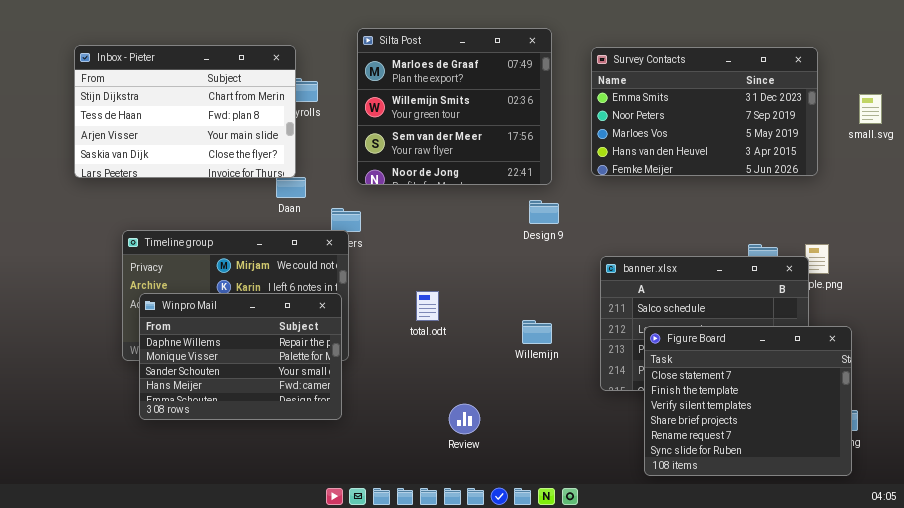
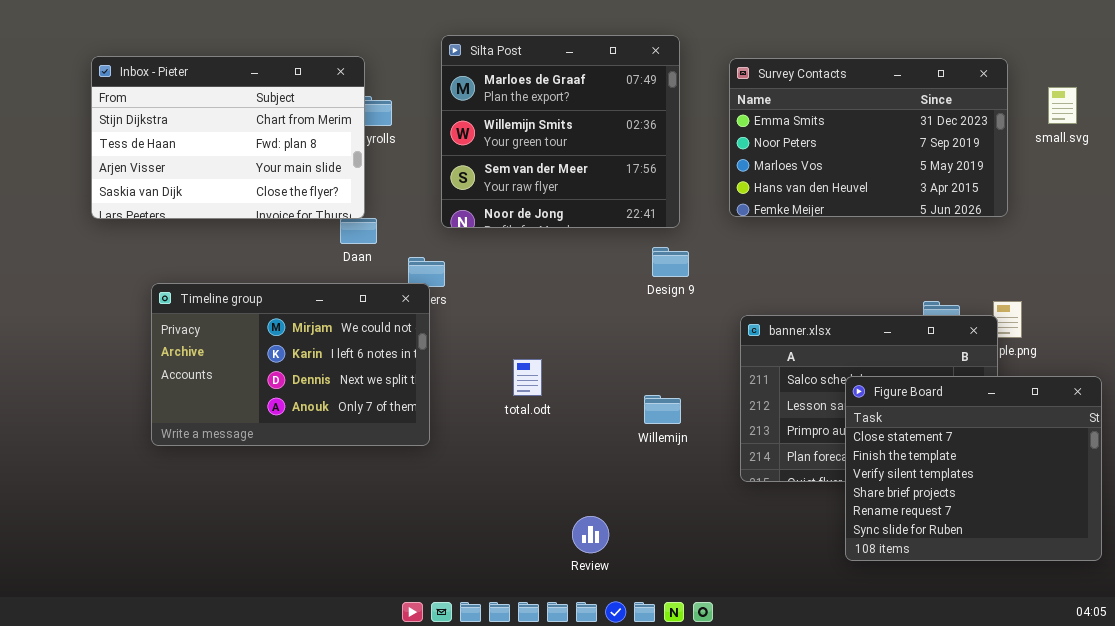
small.svg: [859,94,882,124] -> [1048,87,1077,124], moved
Winpro Mail: [139,293,342,420] -> none, closed
Figure Board: [644,326,852,476] -> [845,376,1102,561], moved
Review: [449,404,480,434] -> [572,516,609,553], moved

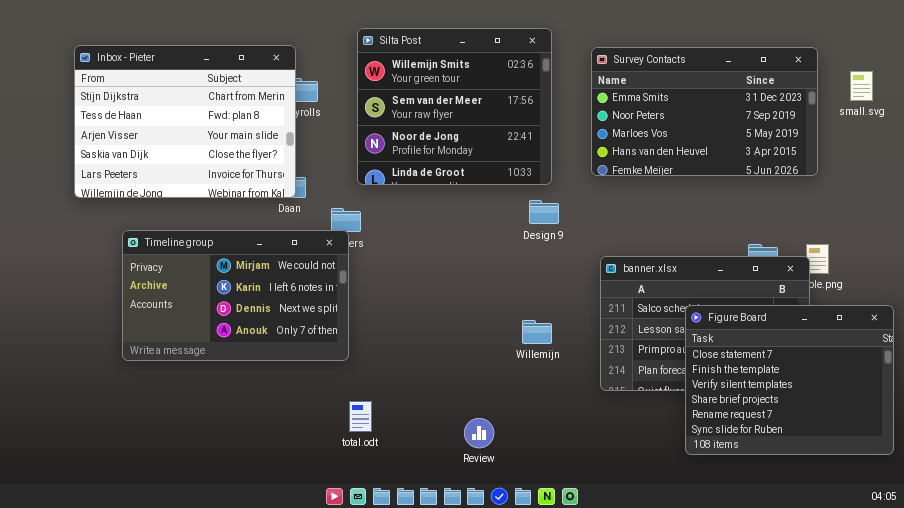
Silta Post: [441,35,680,228] -> [357,28,552,185], scrolled down 1 row
Inbox - Pieter: [91,56,365,219] -> [74,45,296,198], resized
total.odt: [513,359,542,396] -> [349,401,372,432], moved

